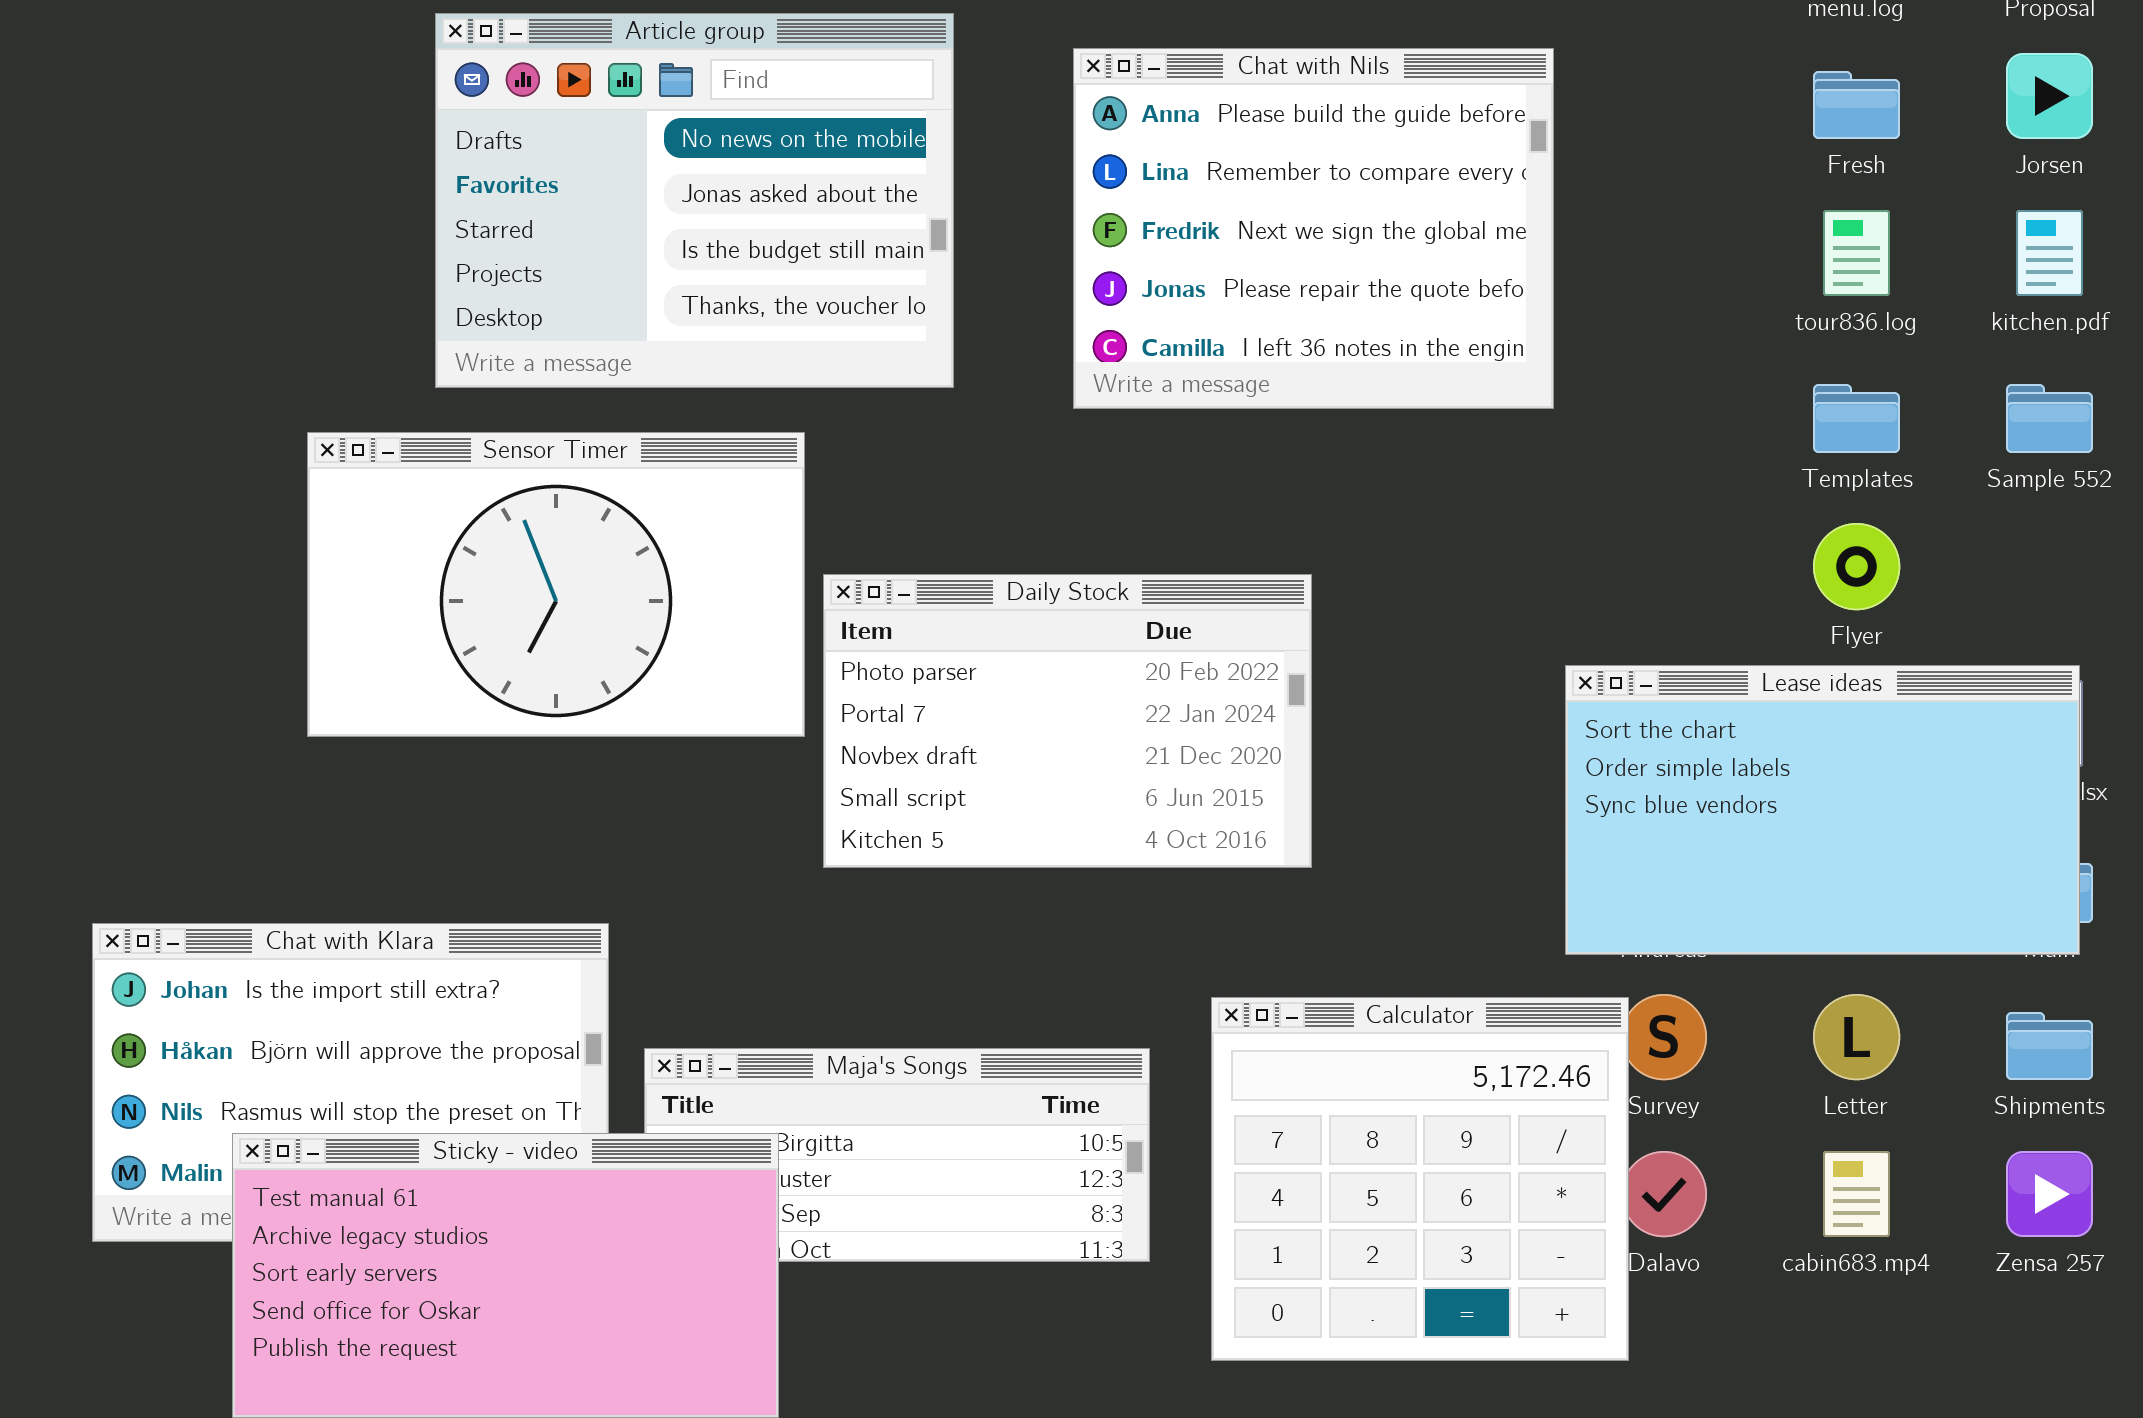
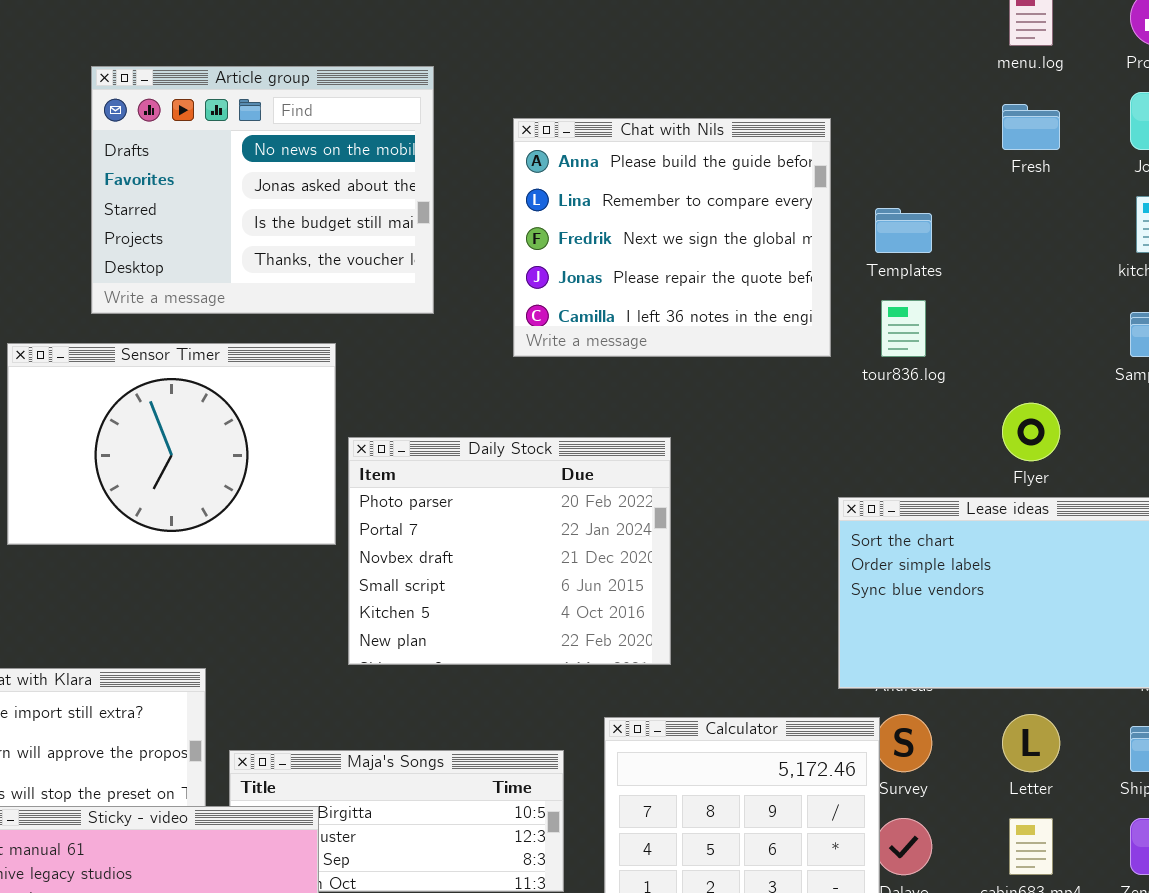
Chat with Nils: [1073,48,1554,409] -> [513,118,831,357], moved
tour836.log: [1823,210,1890,296] -> [881,300,926,357], moved
Templates: [1813,384,1900,453] -> [875,208,932,253], moved
Daily Stock: [823,574,1312,868] -> [348,437,671,665], resized

